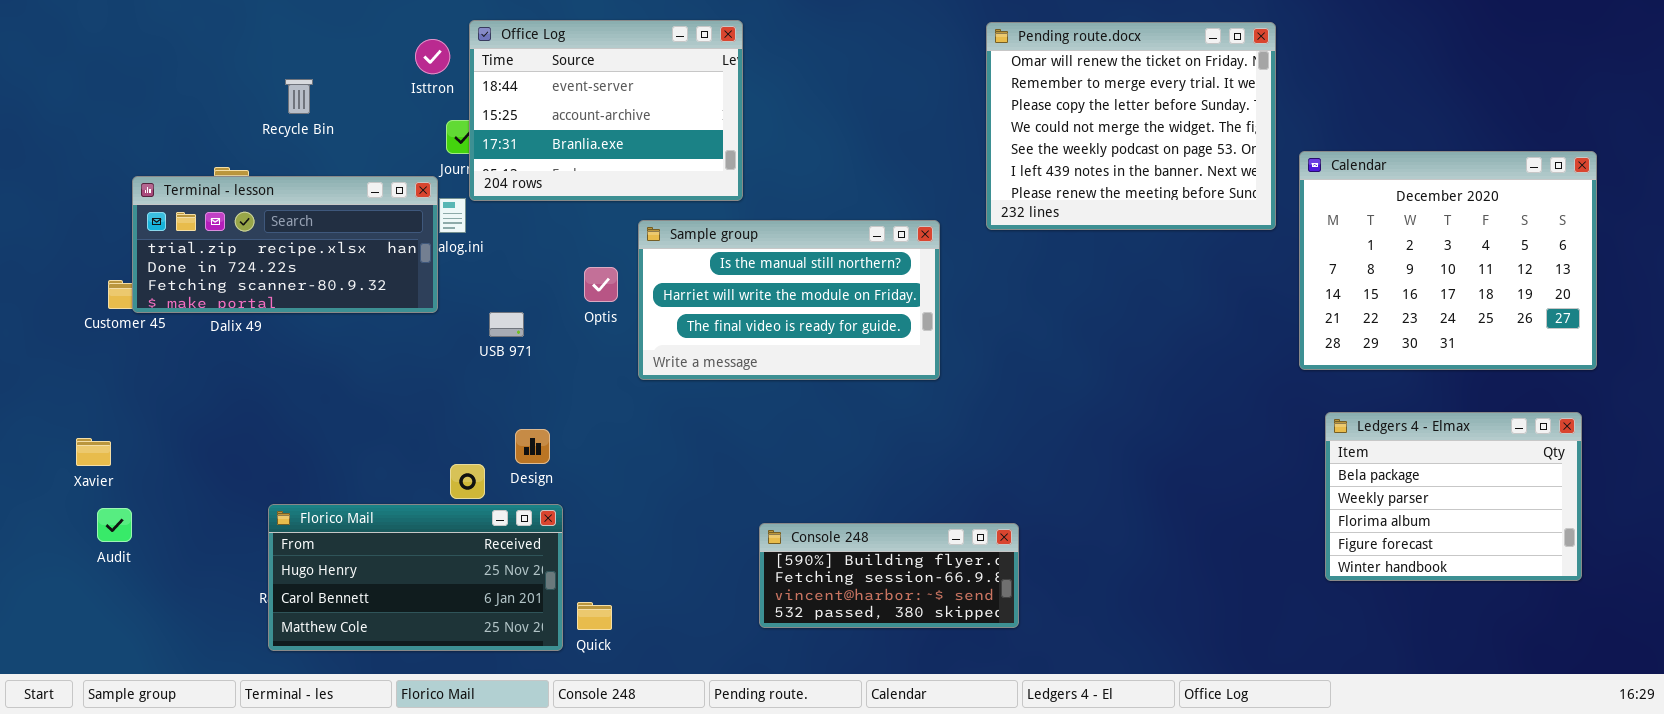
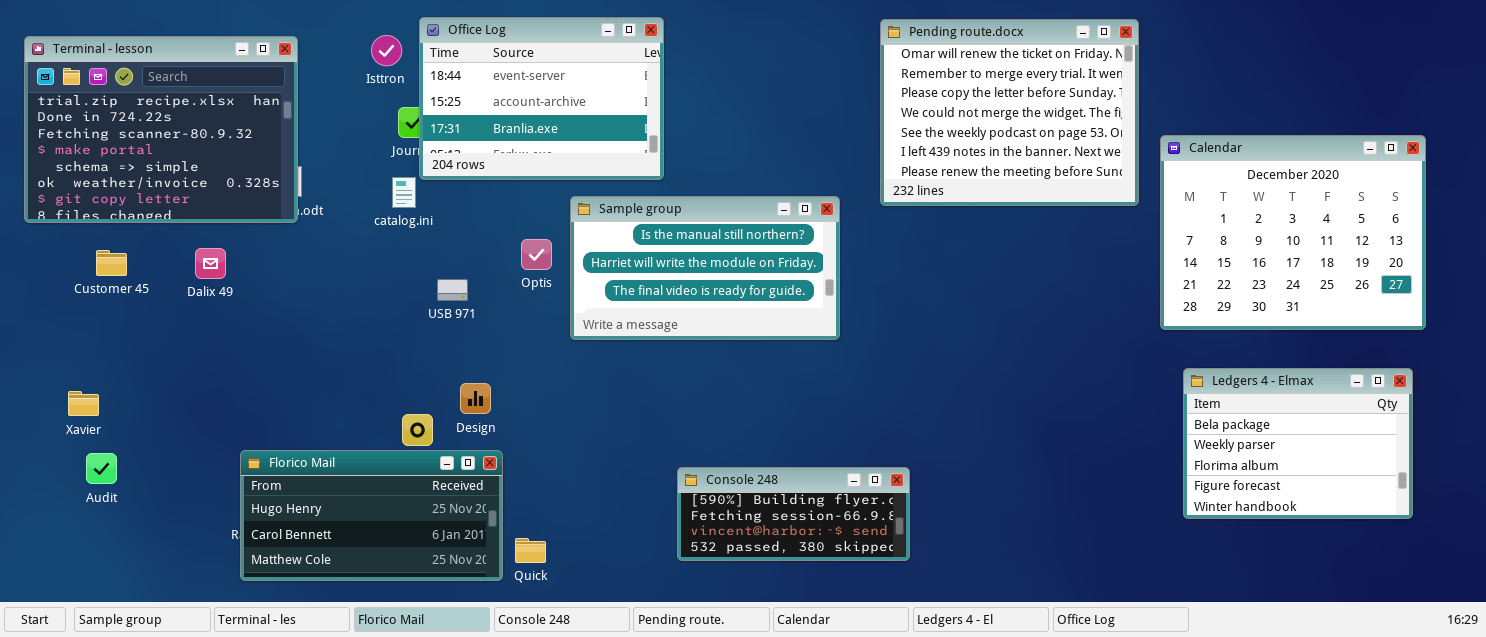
Terminal - lesson: [132,176,438,313] -> [24,36,298,223], moved, resized

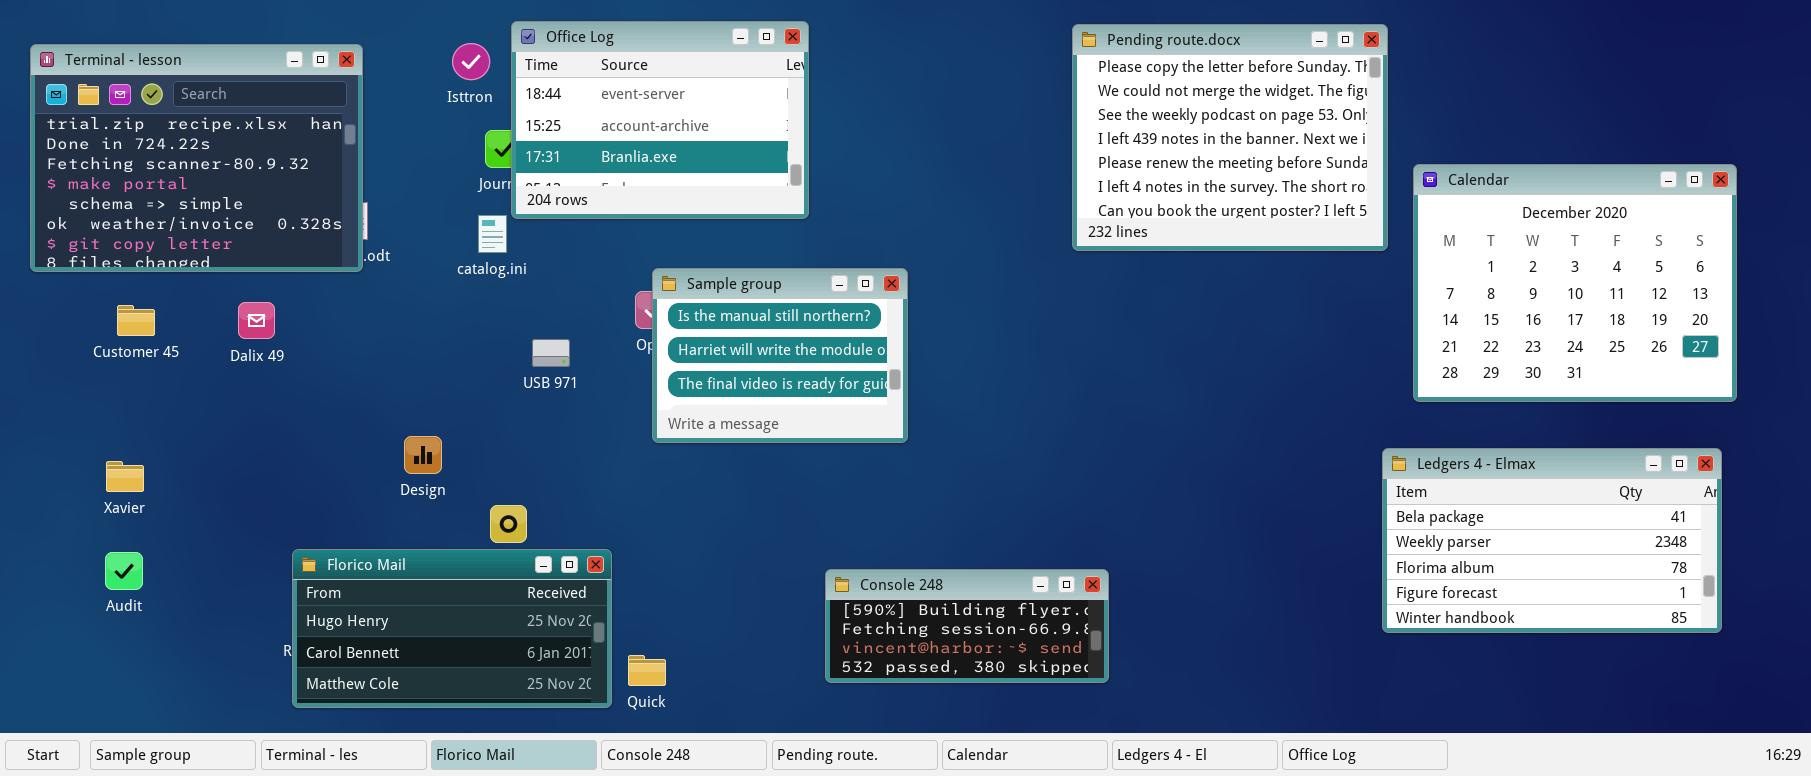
Pending route.docx: [880,19,1139,206] -> [1072,24,1388,251], scrolled down 2 rows
Sample group: [570,196,840,340] -> [652,268,908,443], moved, resized
Ledgers 4 - Elmax: [1183,368,1413,519] -> [1382,448,1722,633], resized
Design: [460,383,491,414] -> [404,436,442,474], moved
Xavier: [68,391,99,416] -> [106,461,144,492], moved

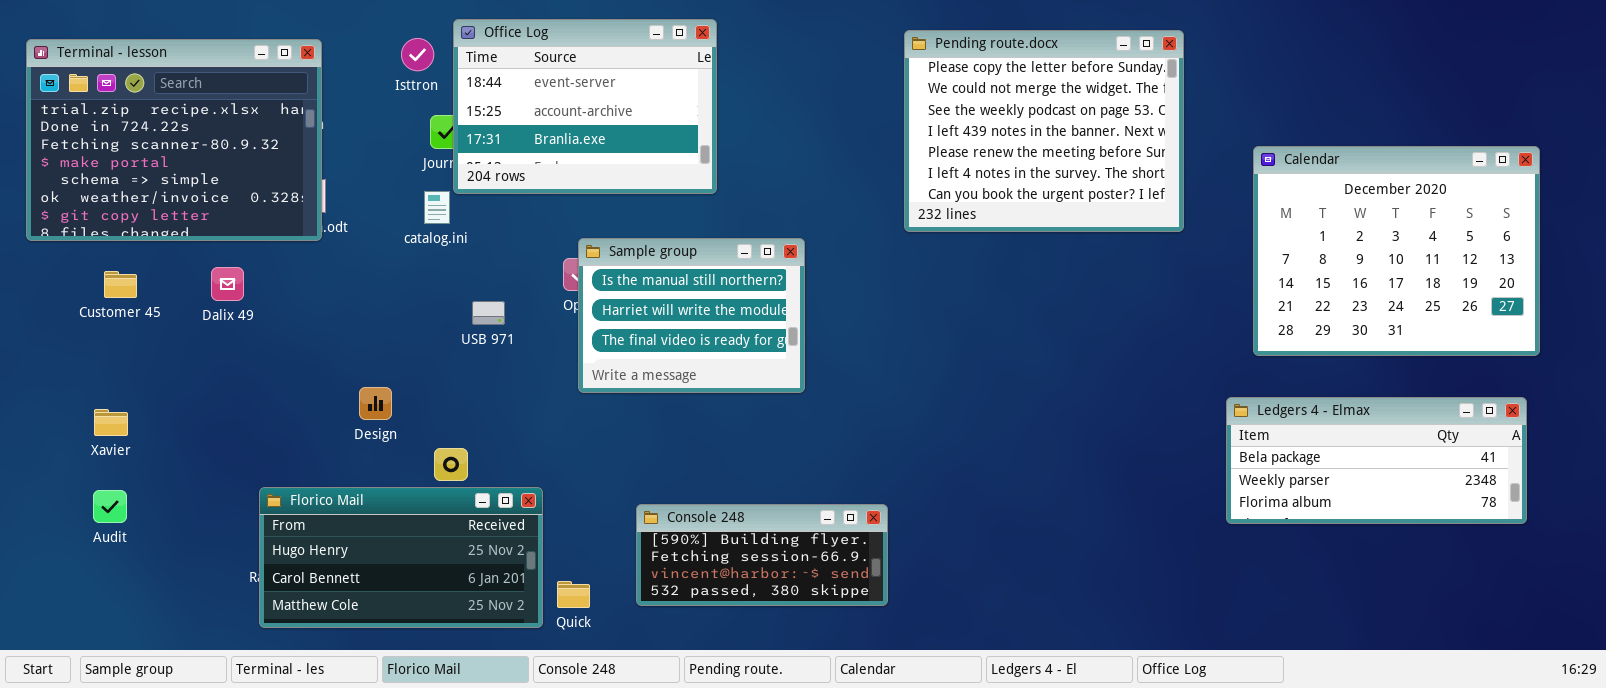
Pending route.docx: [1072,24,1388,251] -> [904,30,1184,232], moved
Ledgers 4 - Elmax: [1382,448,1722,633] -> [1226,397,1527,524], resized
Console 248: [825,569,1109,683] -> [636,504,888,606], moved

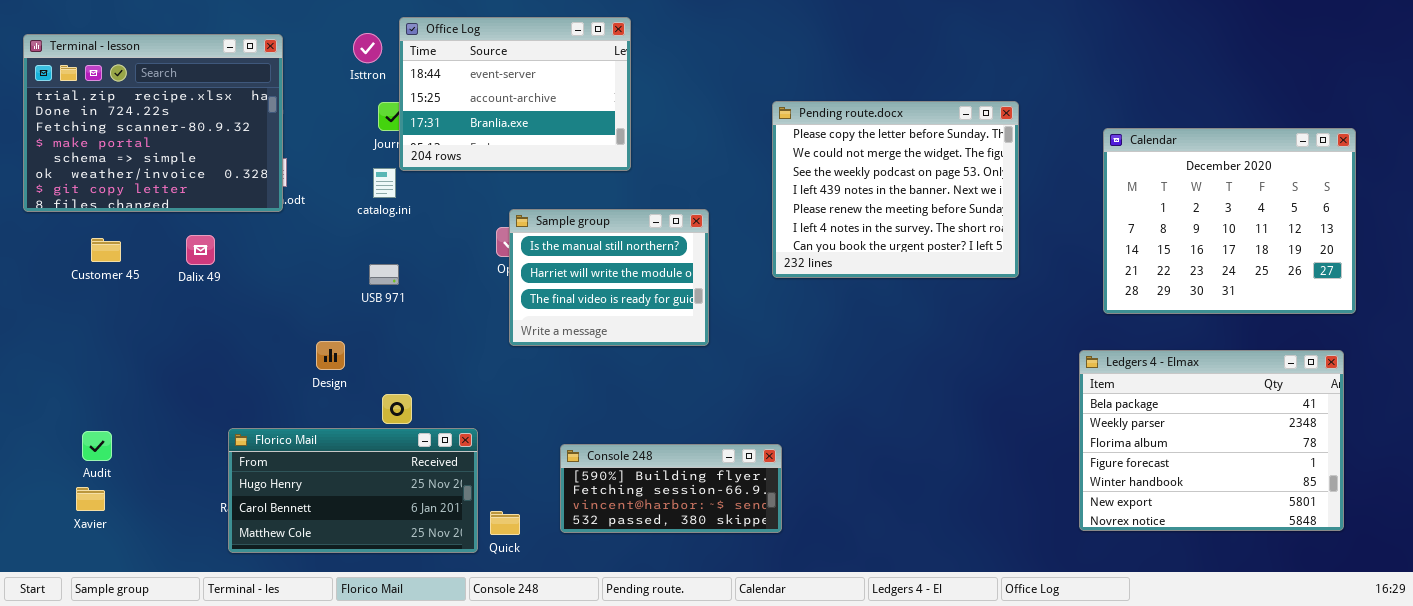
Pending route.docx: [904,30,1184,232] -> [772,101,1019,278], moved
USB 971: [472,301,505,325] -> [369,264,399,285], moved
Ledgers 4 - Elmax: [1226,397,1527,524] -> [1079,350,1344,531], resized
Xavier: [94,409,128,436] -> [76,487,105,511], moved

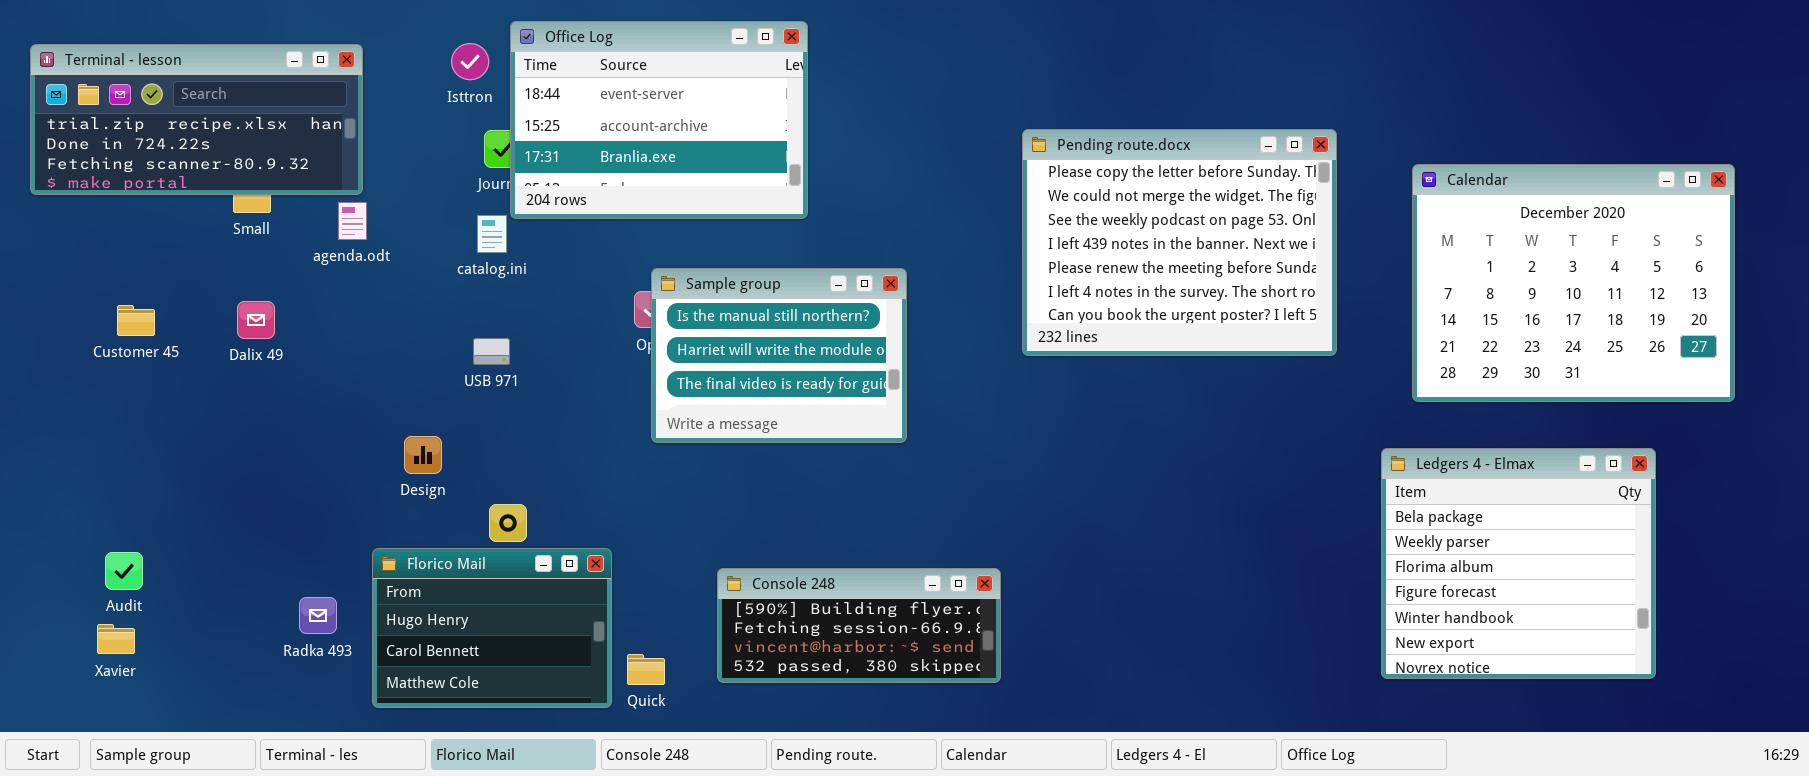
Terminal - lesson: [23,34,283,212] -> [30,44,363,195], resized
Pending route.docx: [772,101,1019,278] -> [1022,129,1337,356], moved
Ledgers 4 - Elmax: [1079,350,1344,531] -> [1381,448,1656,679], resized
Florico Mail: [228,428,478,553] -> [372,548,612,708], resized

